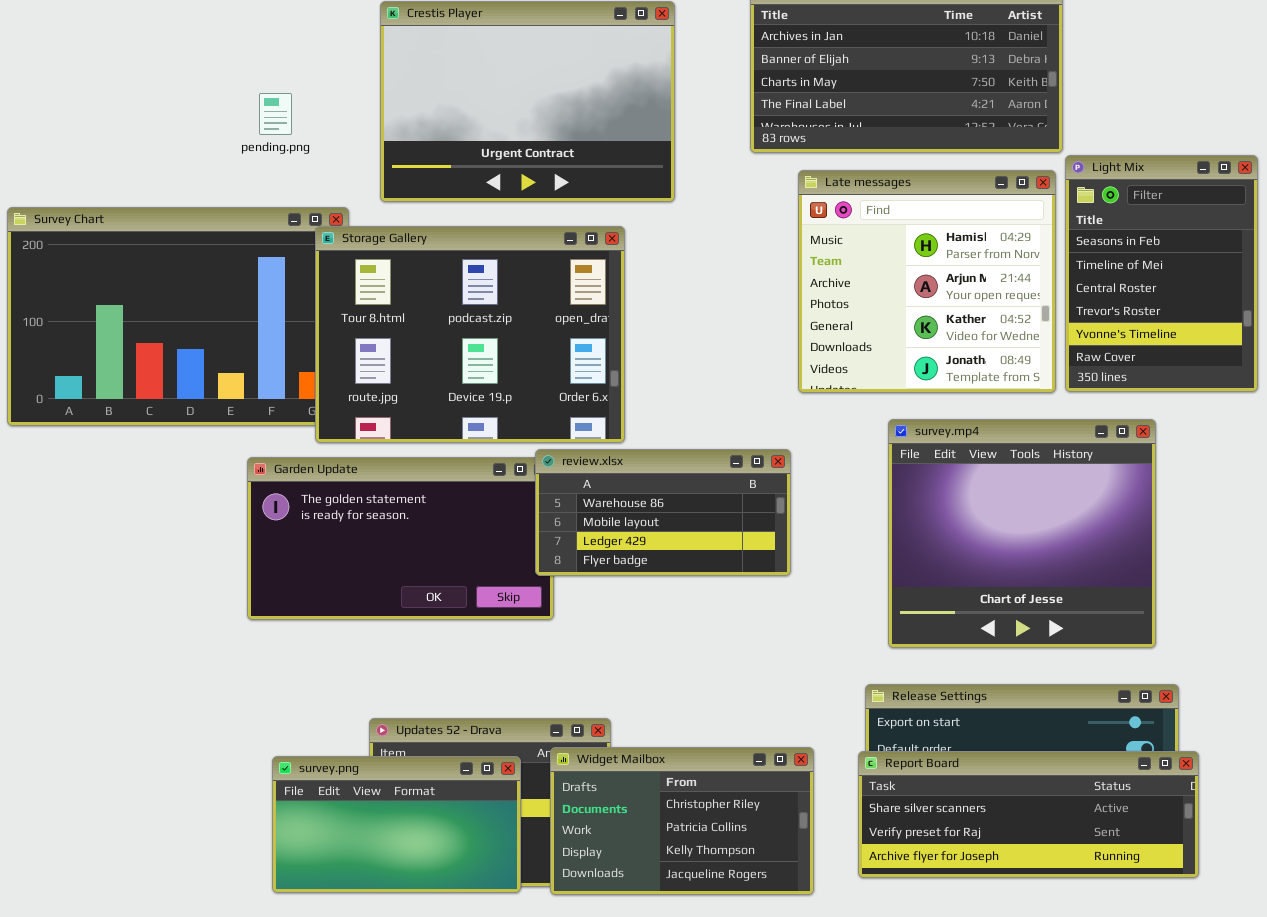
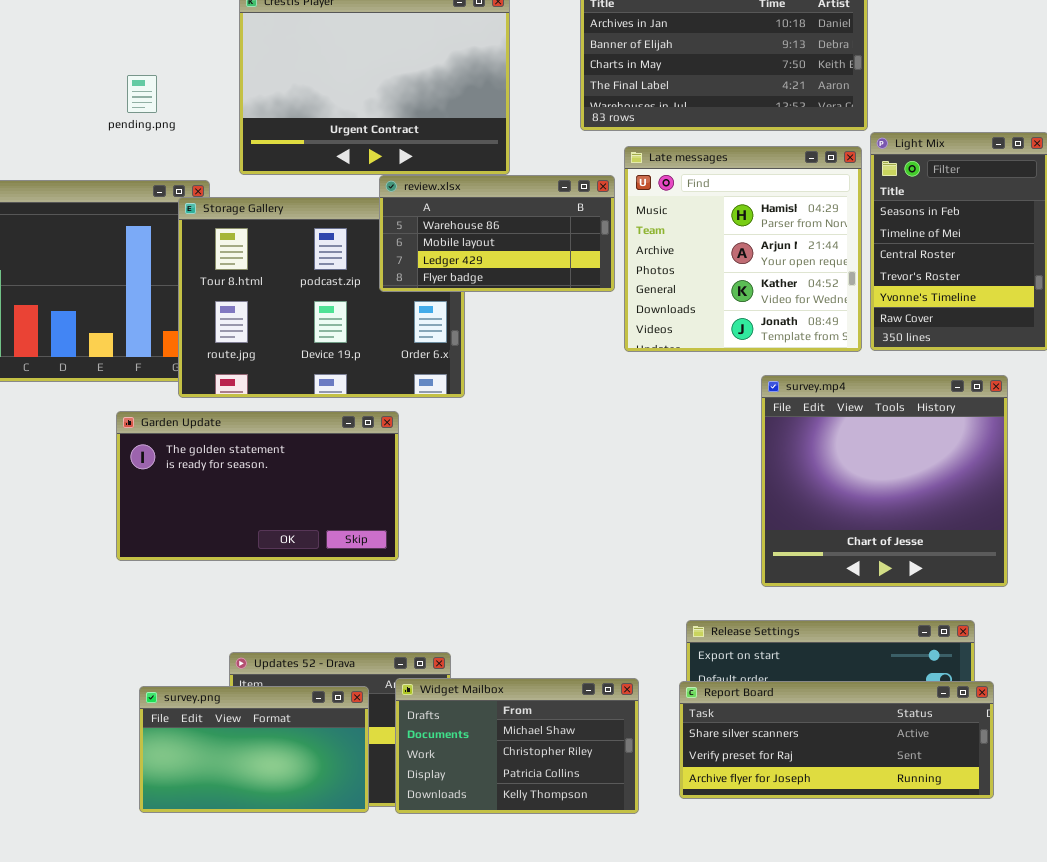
survey.mp4: [888,419,1156,648] -> [761,375,1008,587], moved
review.xlsx: [535,449,791,576] -> [379,175,615,292], moved
Widget Mailbox: [550,747,814,895] -> [395,678,639,814], scrolled up 1 row

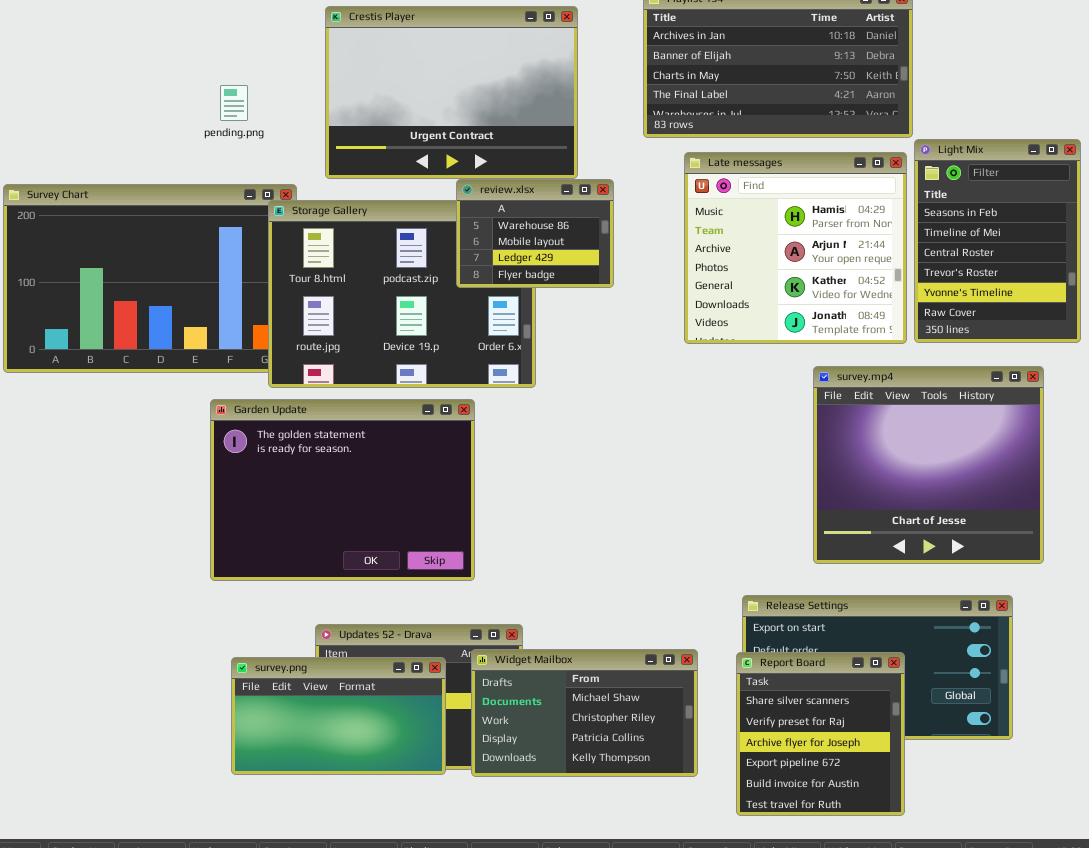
review.xlsx: [379,175,615,292] -> [456,179,614,288], resized
Garden Update: [116,411,399,561] -> [210,399,475,581], resized
Report Board: [679,681,994,799] -> [736,652,905,816], resized

